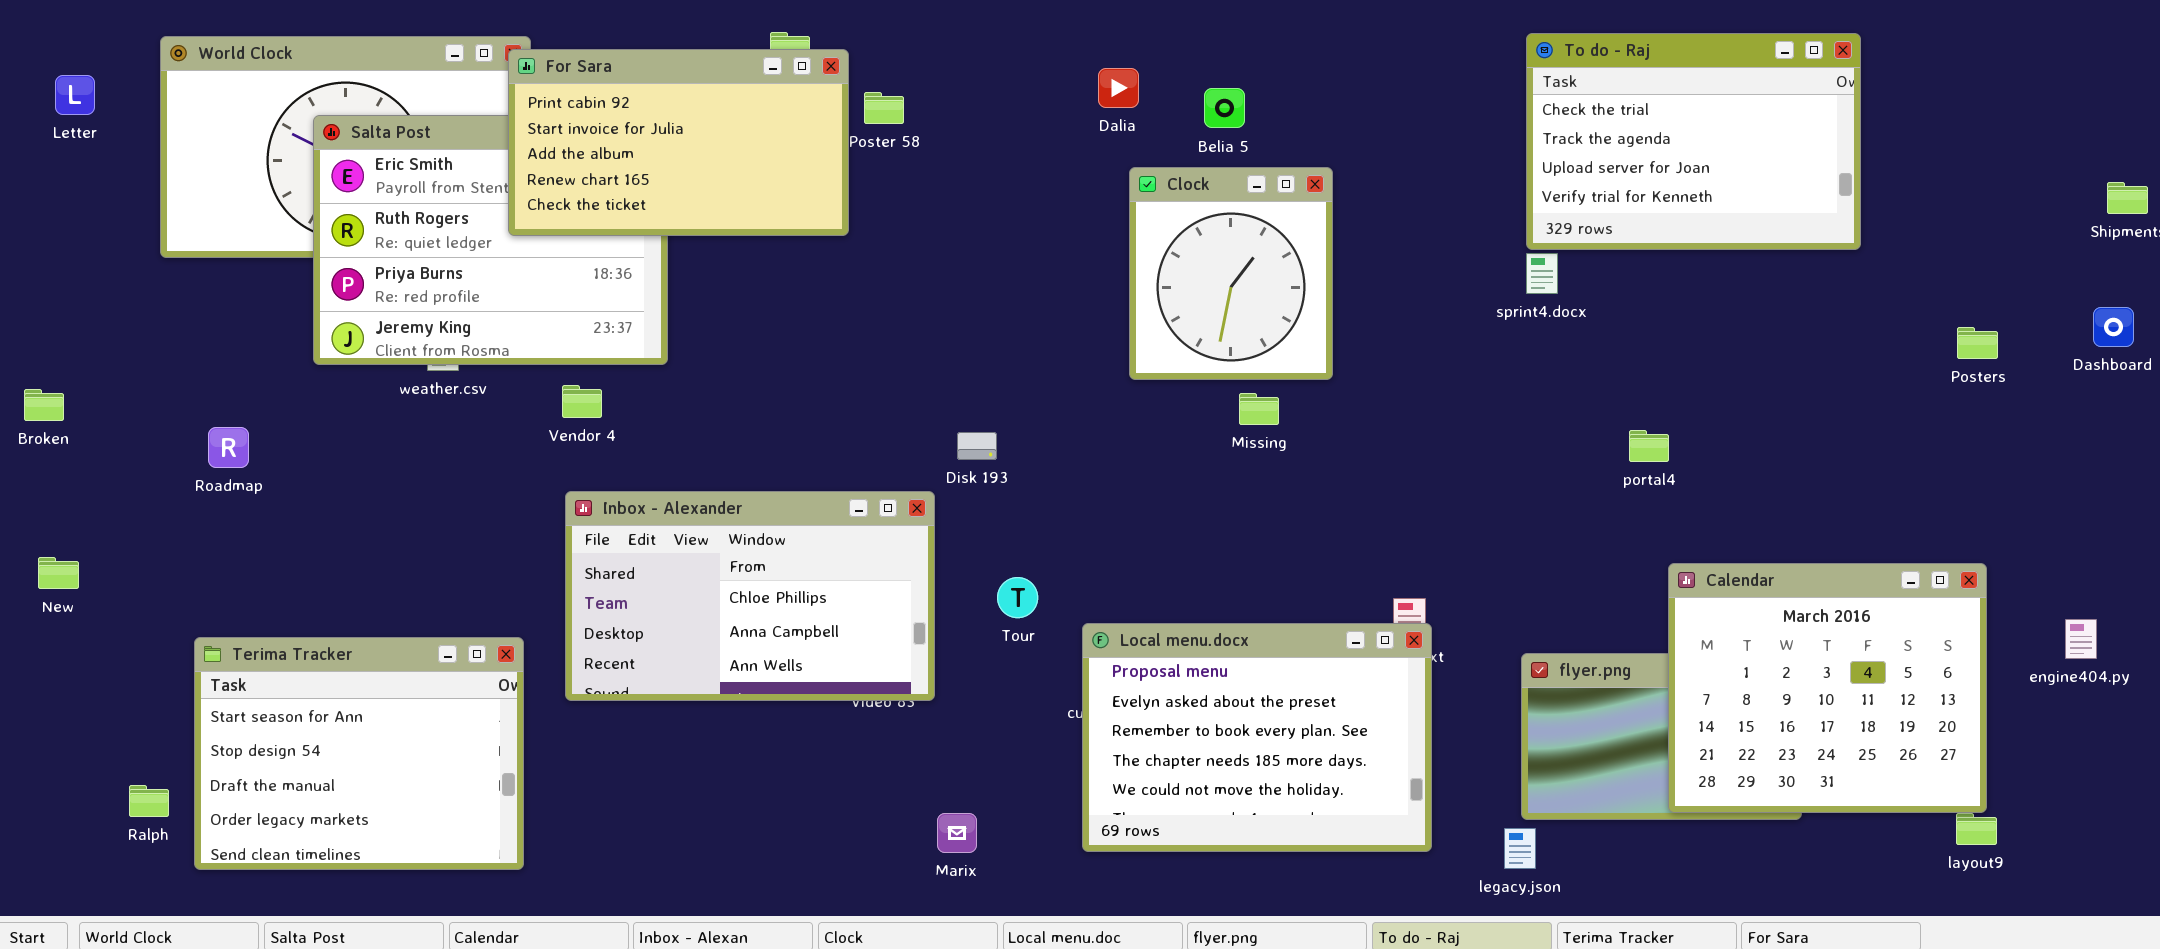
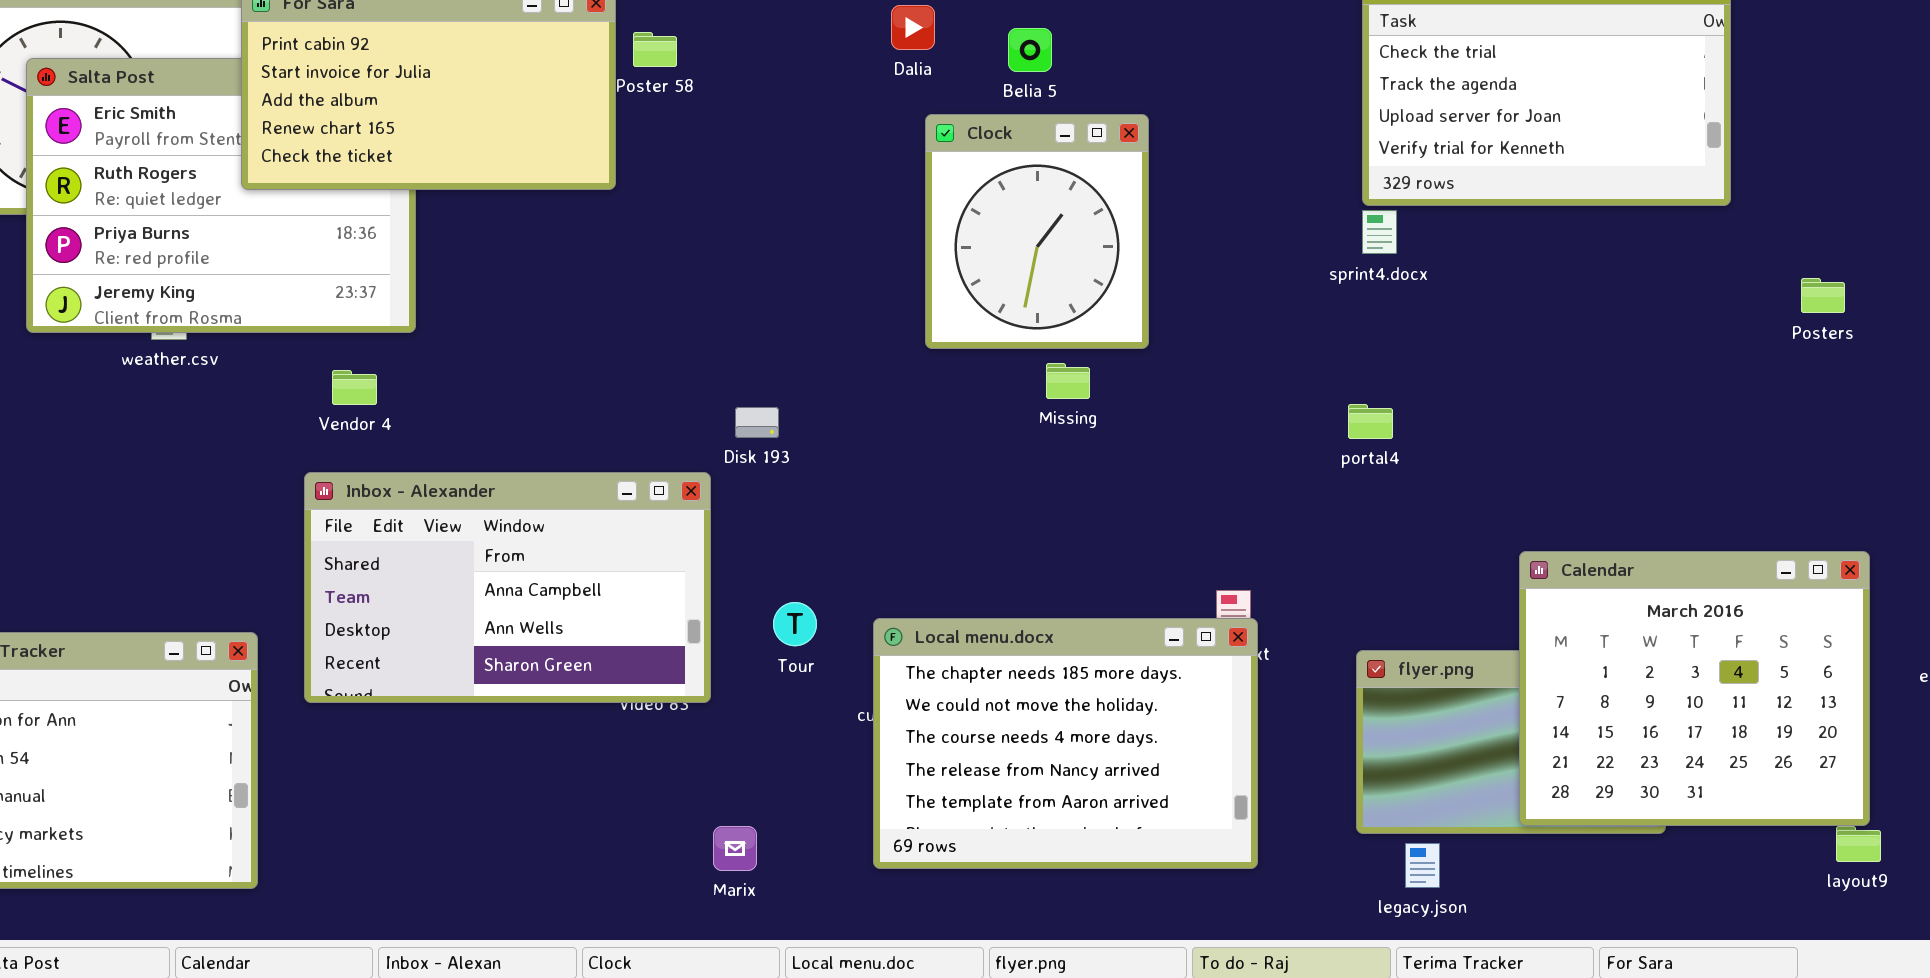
Posters: [1957,327,1998,359] -> [1801,278,1845,313], moved
Vendor 4: [562,385,602,418] -> [332,370,377,405], moved
portal4: [1629,430,1669,462] -> [1348,404,1393,439], moved
Inbox - Alexander: [565,491,935,701] -> [304,472,711,703], scrolled down 1 row
Tour: [997,577,1038,618] -> [773,602,817,646], moved
Local menu.docx: [1082,623,1432,852] -> [873,618,1258,869], scrolled down 3 rows
legacy.json: [1504,828,1536,869] -> [1405,843,1440,888], moved

